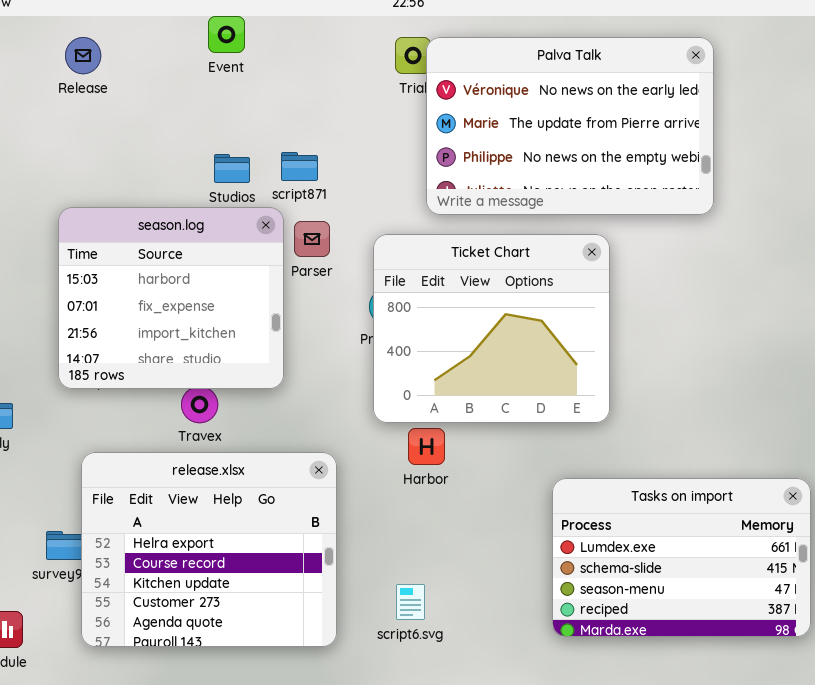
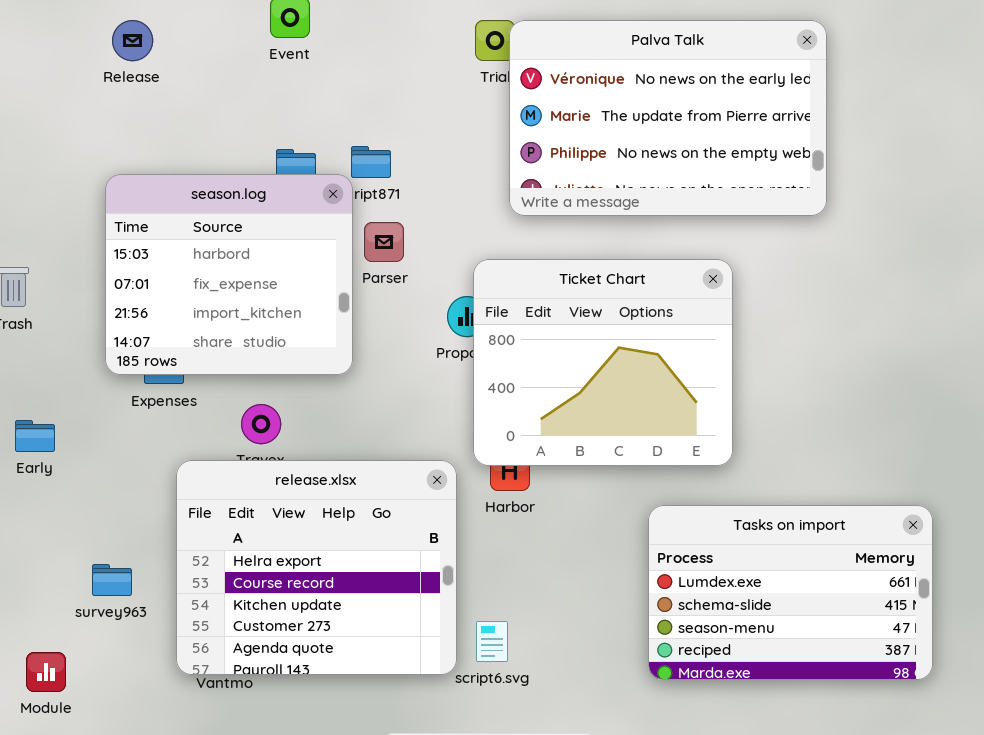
season.log: [58,207,284,389] -> [105,174,353,375], moved
Ticket Chart: [373,234,610,423] -> [473,259,733,466], moved
release.xlsx: [81,452,337,647] -> [176,460,457,675], moved

